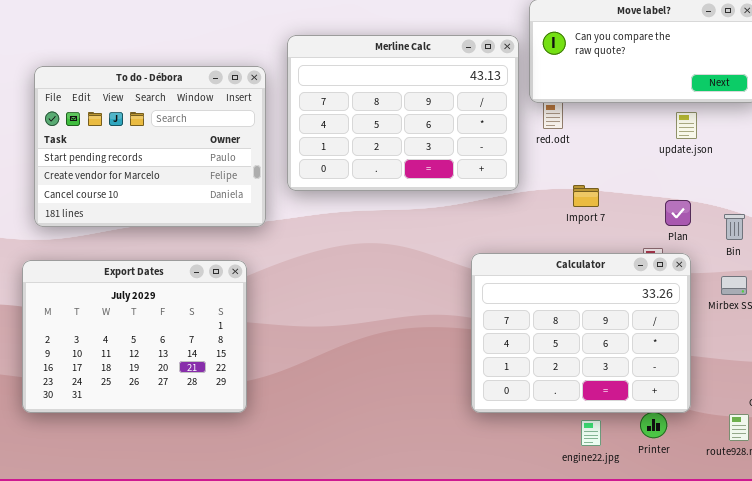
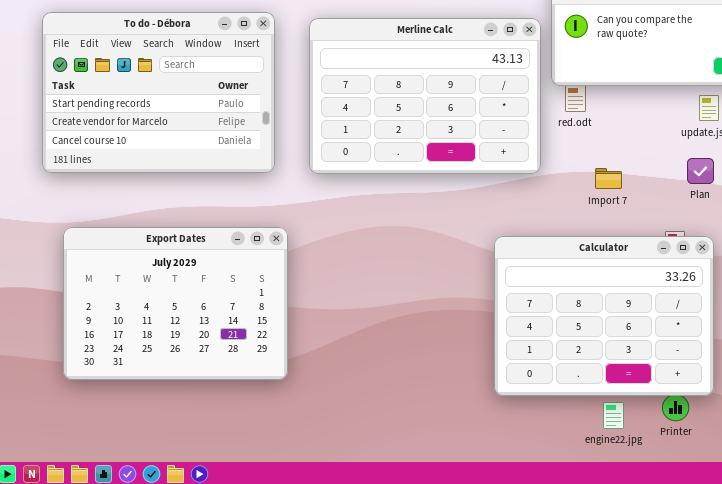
To do - Débora: [34,66,266,227] -> [42,12,275,173], moved
Plan: [665,200,691,226] -> [687,158,714,184], moved
Export Dates: [22,260,247,413] -> [63,227,288,380], moved

